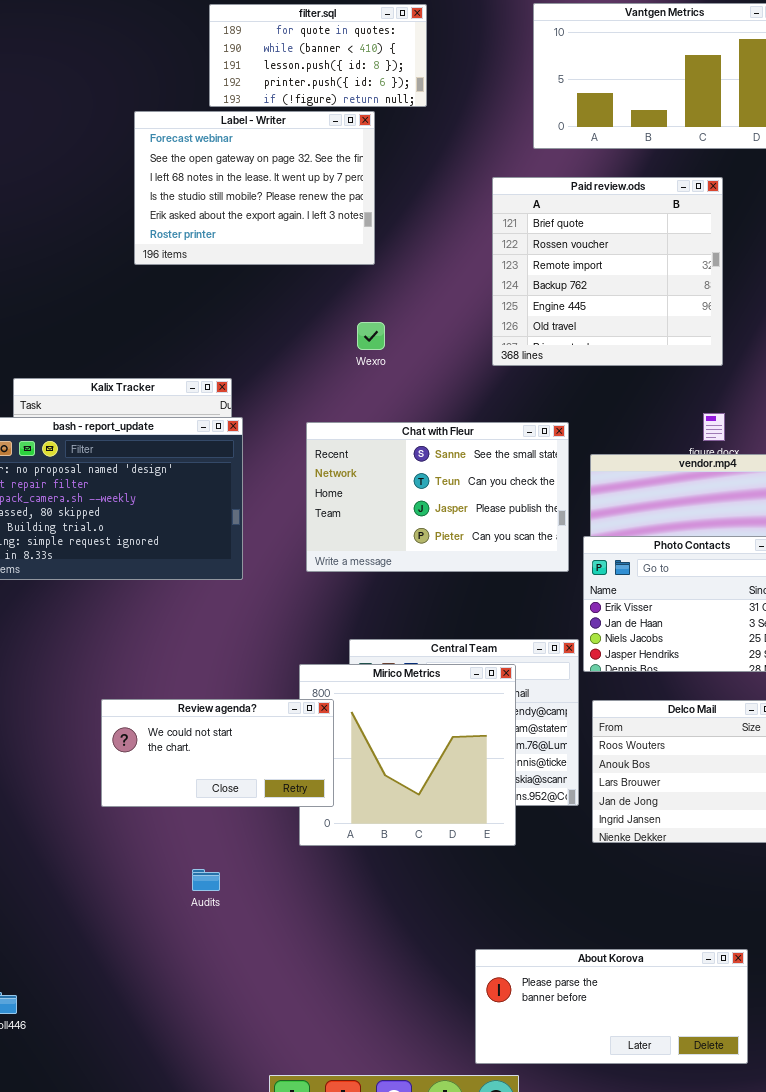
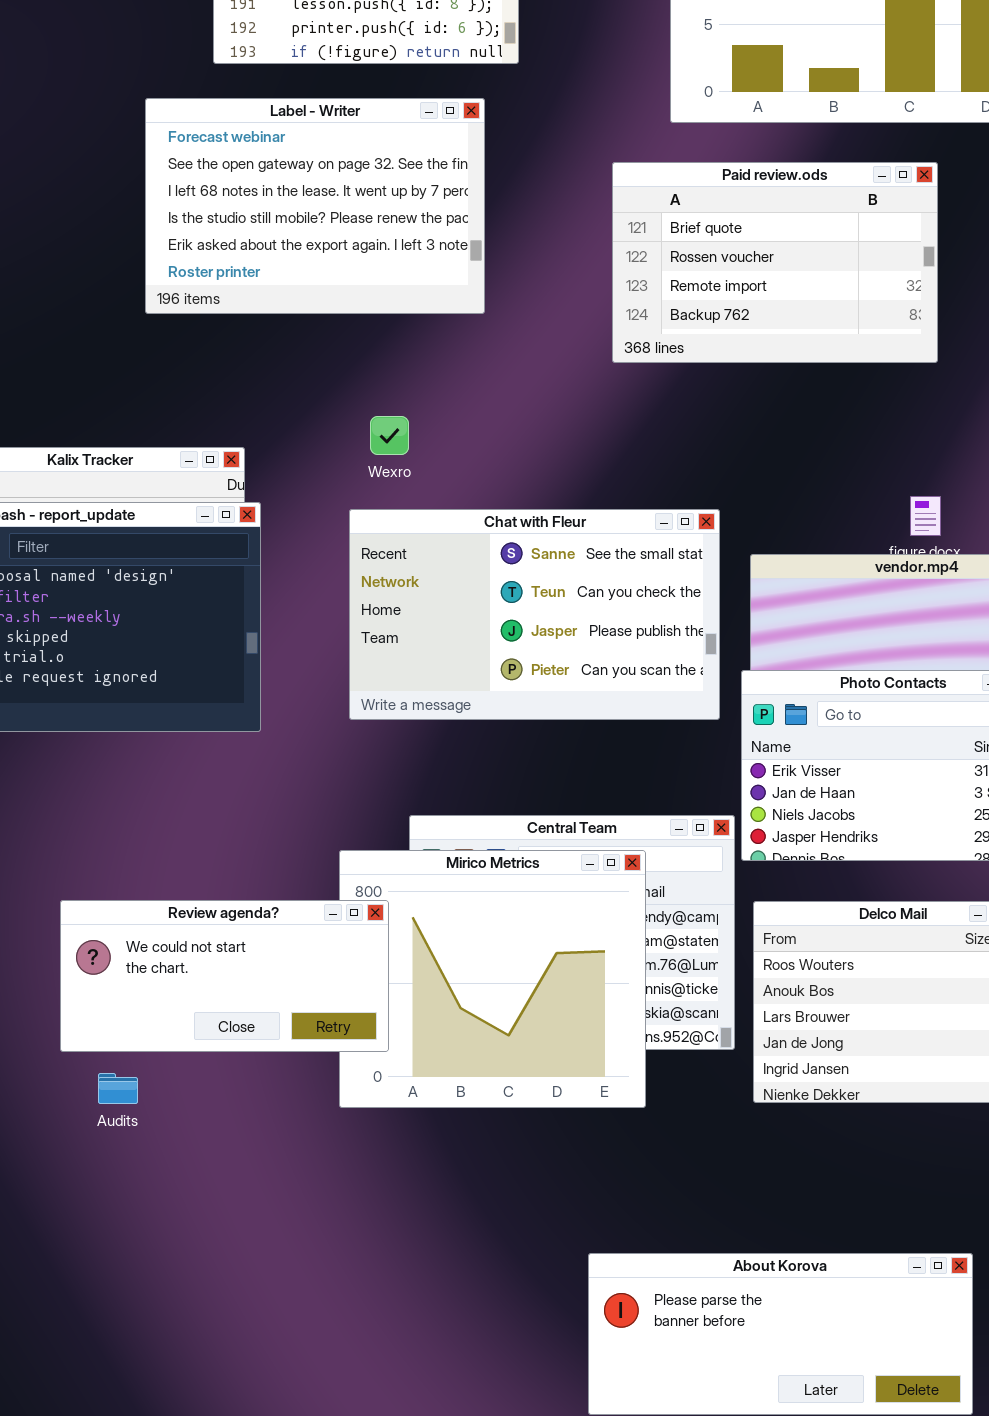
Label - Writer: [134,111,375,265] -> [145,98,485,314], moved
Paid review.ods: [492,177,723,366] -> [612,162,938,363], resized
Wexro: [357,322,385,350] -> [370,416,409,455], moved
Audits: [192,869,220,891] -> [98,1073,138,1104], moved

